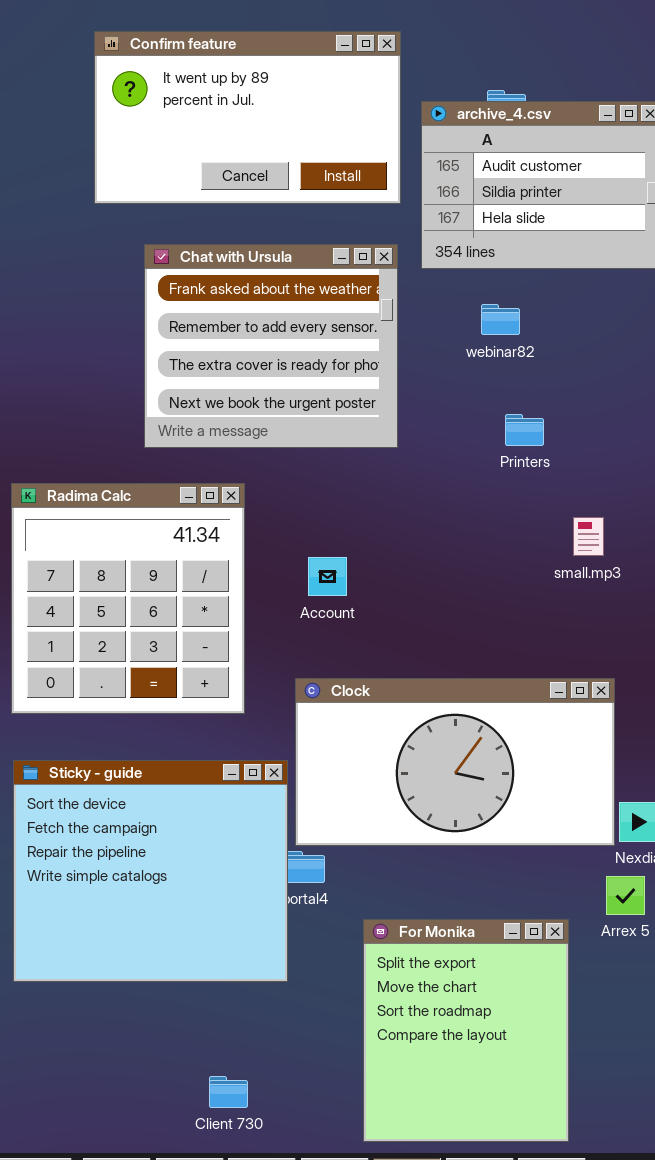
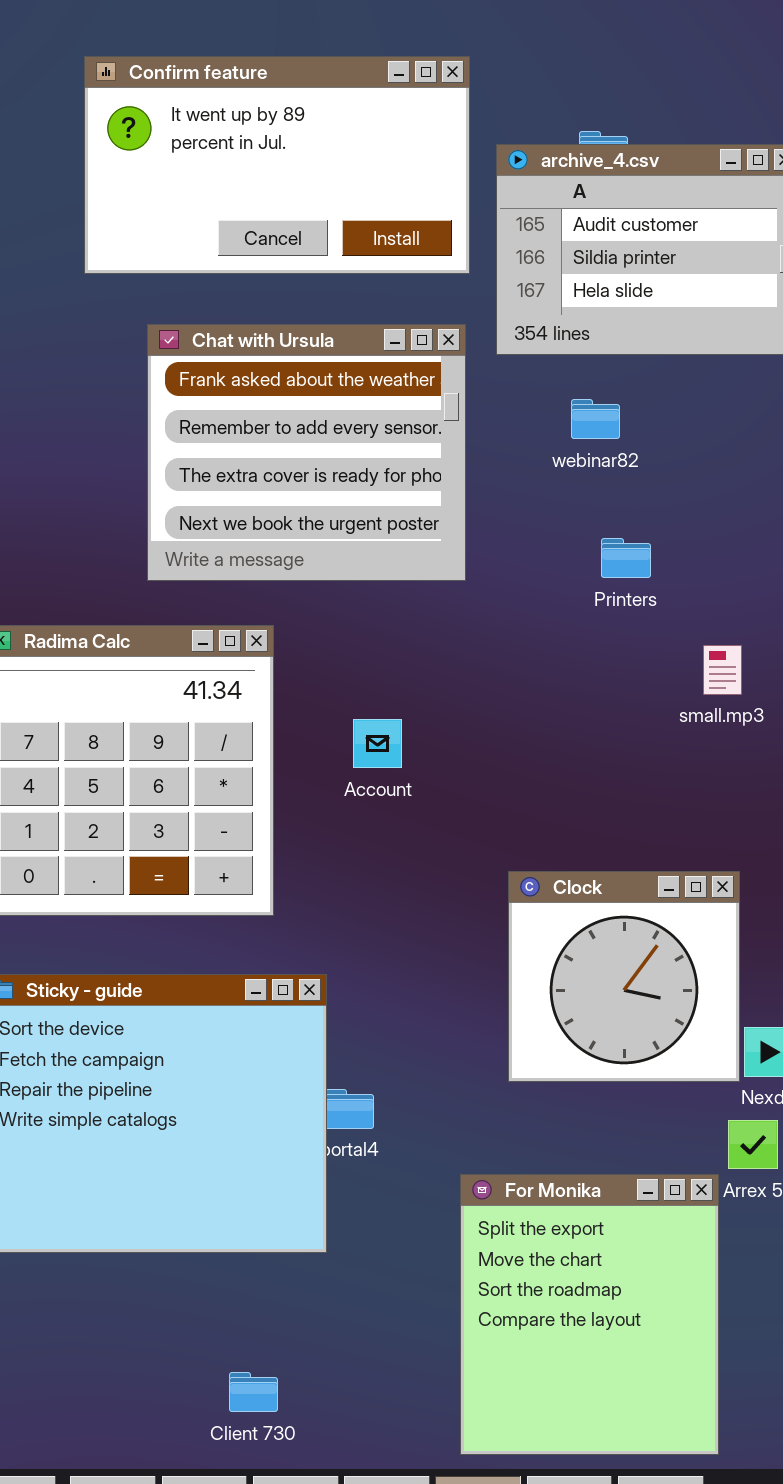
small.mp3: [573,517,604,556] -> [703,645,742,695], moved
Clock: [295,678,615,846] -> [508,871,740,1082], resized
For Monika: [363,919,569,1142] -> [460,1174,719,1455], moved

